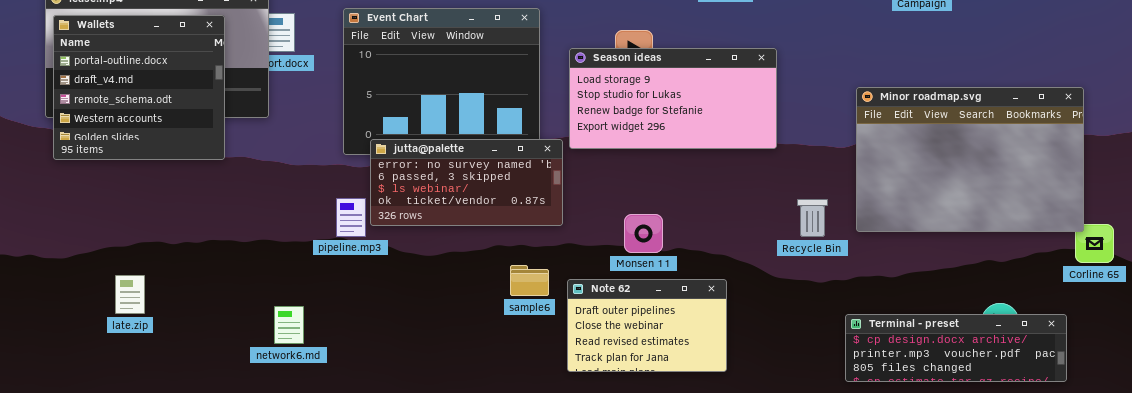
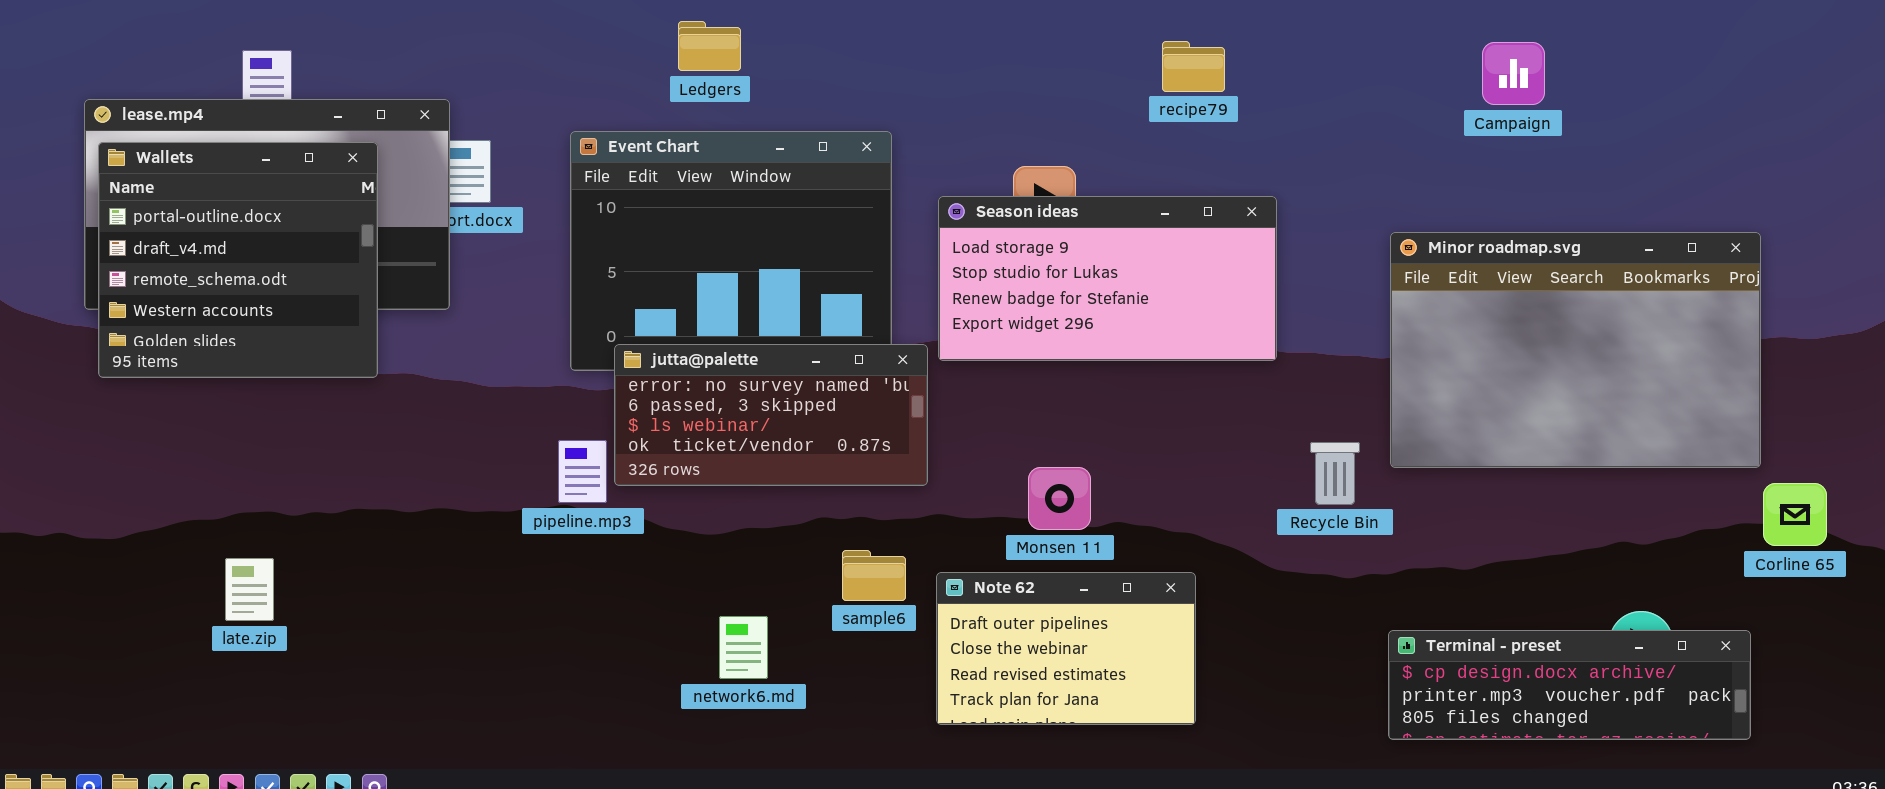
Minor roadmap.svg: [856,87,1084,232] -> [1390,232,1761,468], moved
late.zip: [115,275,145,314] -> [225,558,274,621], moved
network6.md: [274,306,304,344] -> [719,616,768,679], moved

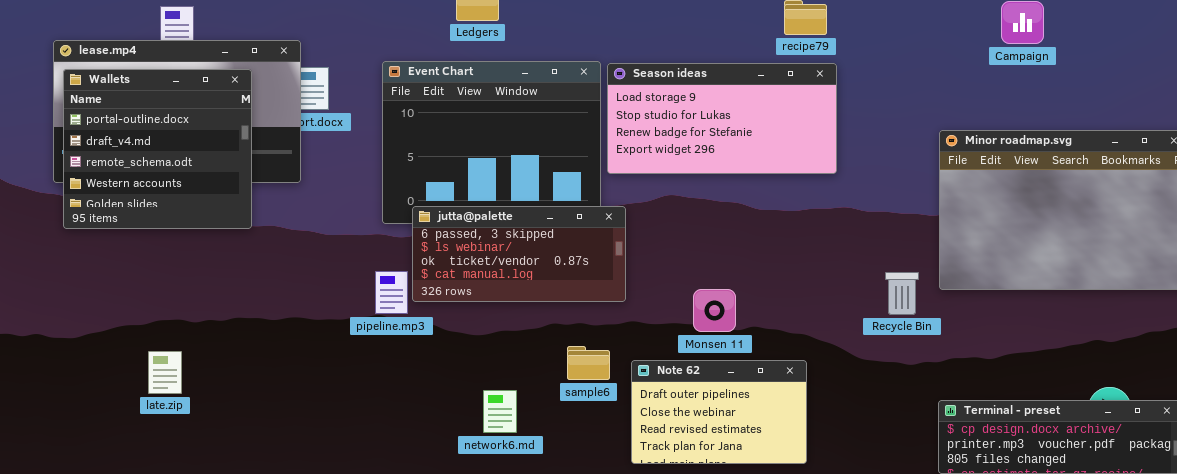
Season ideas: [938,196,1277,361] -> [607,63,837,174], moved
jutta@palette: [614,344,928,486] -> [412,206,626,302], scrolled down 1 row

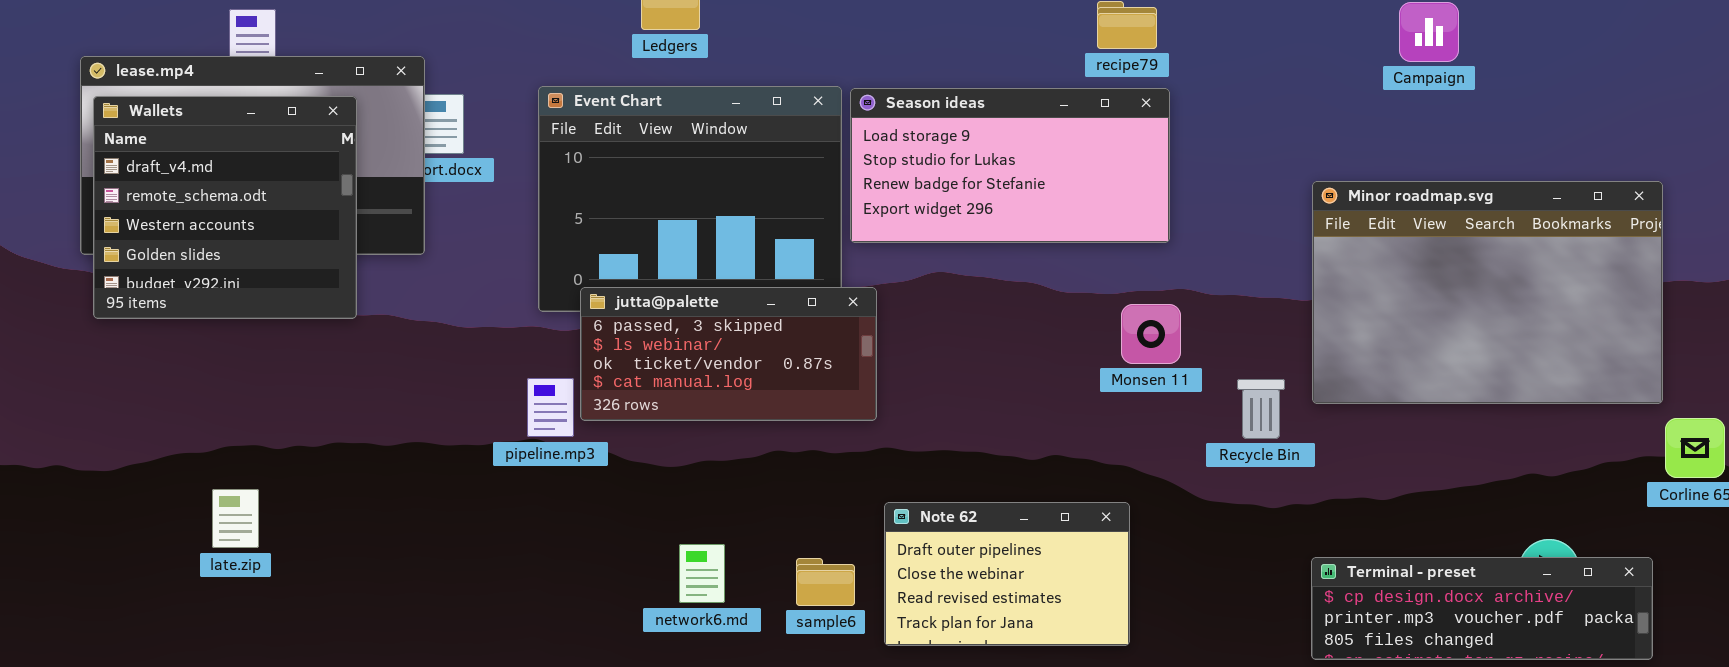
Wallets: [63,69,252,229] -> [93,96,357,319], scrolled down 1 row
Monsen 11: [693,289,736,332] -> [1121,304,1181,364], moved
sample6: [567,346,610,380] -> [796,558,855,606], moved

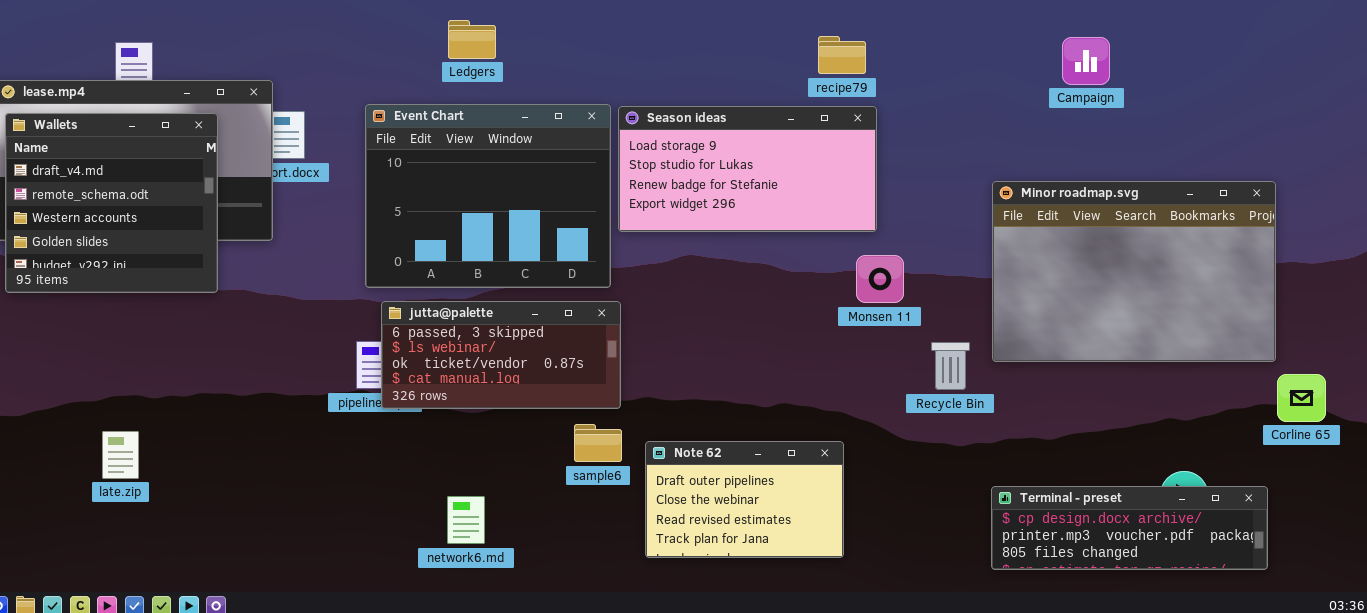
jutta@palette: [580,287,877,421] -> [381,301,621,409], moved
Monsen 11: [1121,304,1181,364] -> [856,255,904,303], moved
network6.md: [679,544,725,603] -> [447,496,485,544], moved
sample6: [796,558,855,606] -> [574,424,622,462], moved

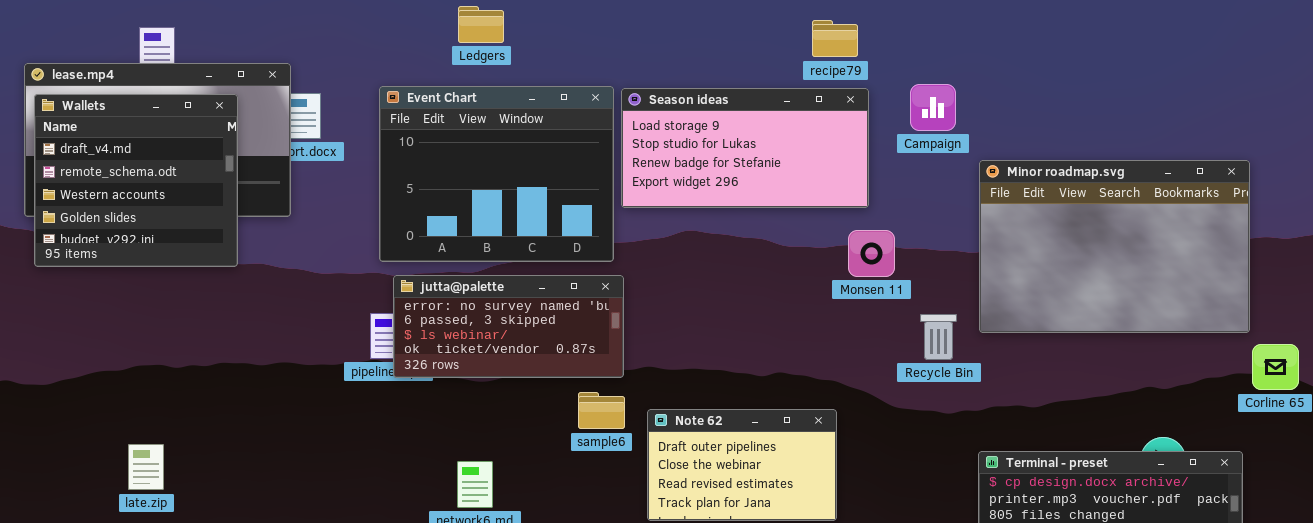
Campaign: [1062,37,1110,85] -> [910,84,956,131], moved
jutta@palette: [381,301,621,409] -> [393,275,624,378], scrolled up 1 row
late.zip: [102,431,139,479] -> [128,444,164,490], moved

